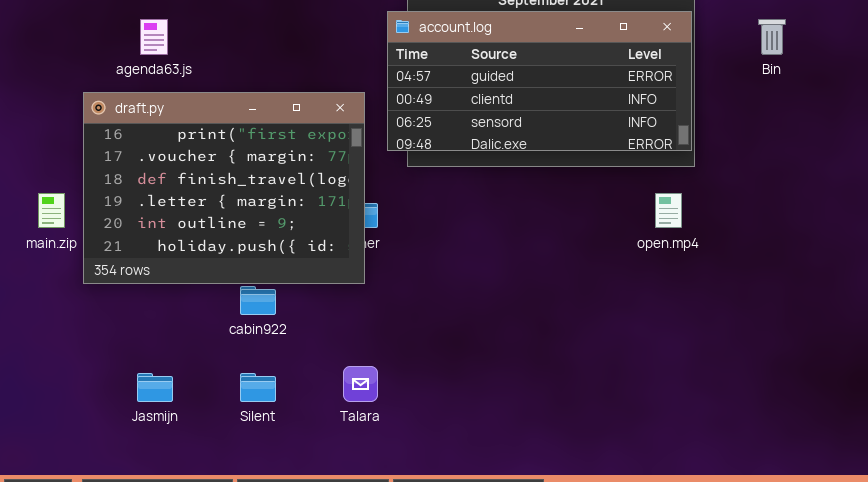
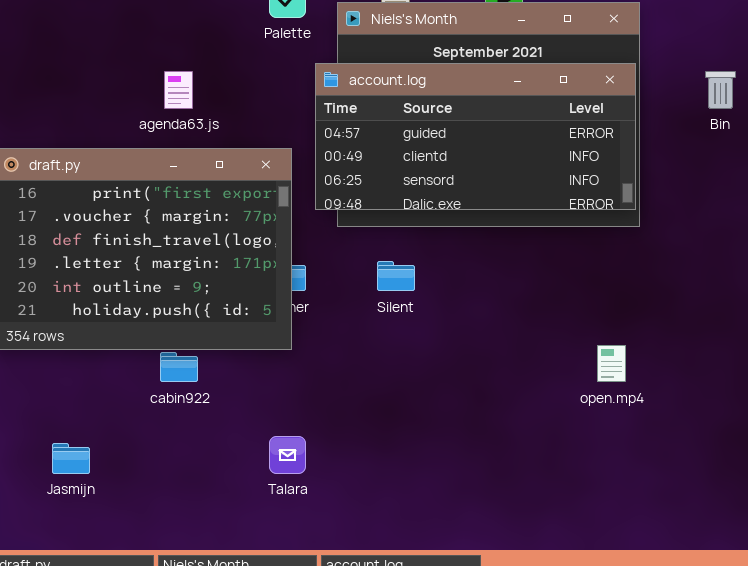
agenda63.js: [140,19,168,55] -> [164,71,193,109], moved
open.mp4: [655,193,682,228] -> [597,345,626,382], moved
Silent: [240,373,276,402] -> [377,261,415,291], moved

